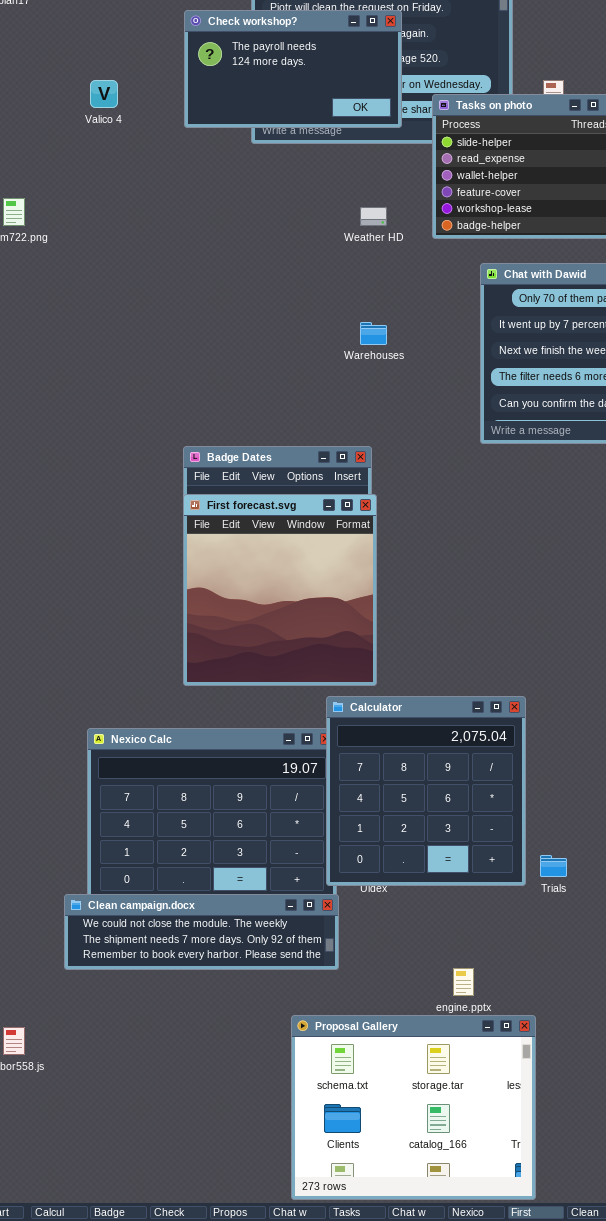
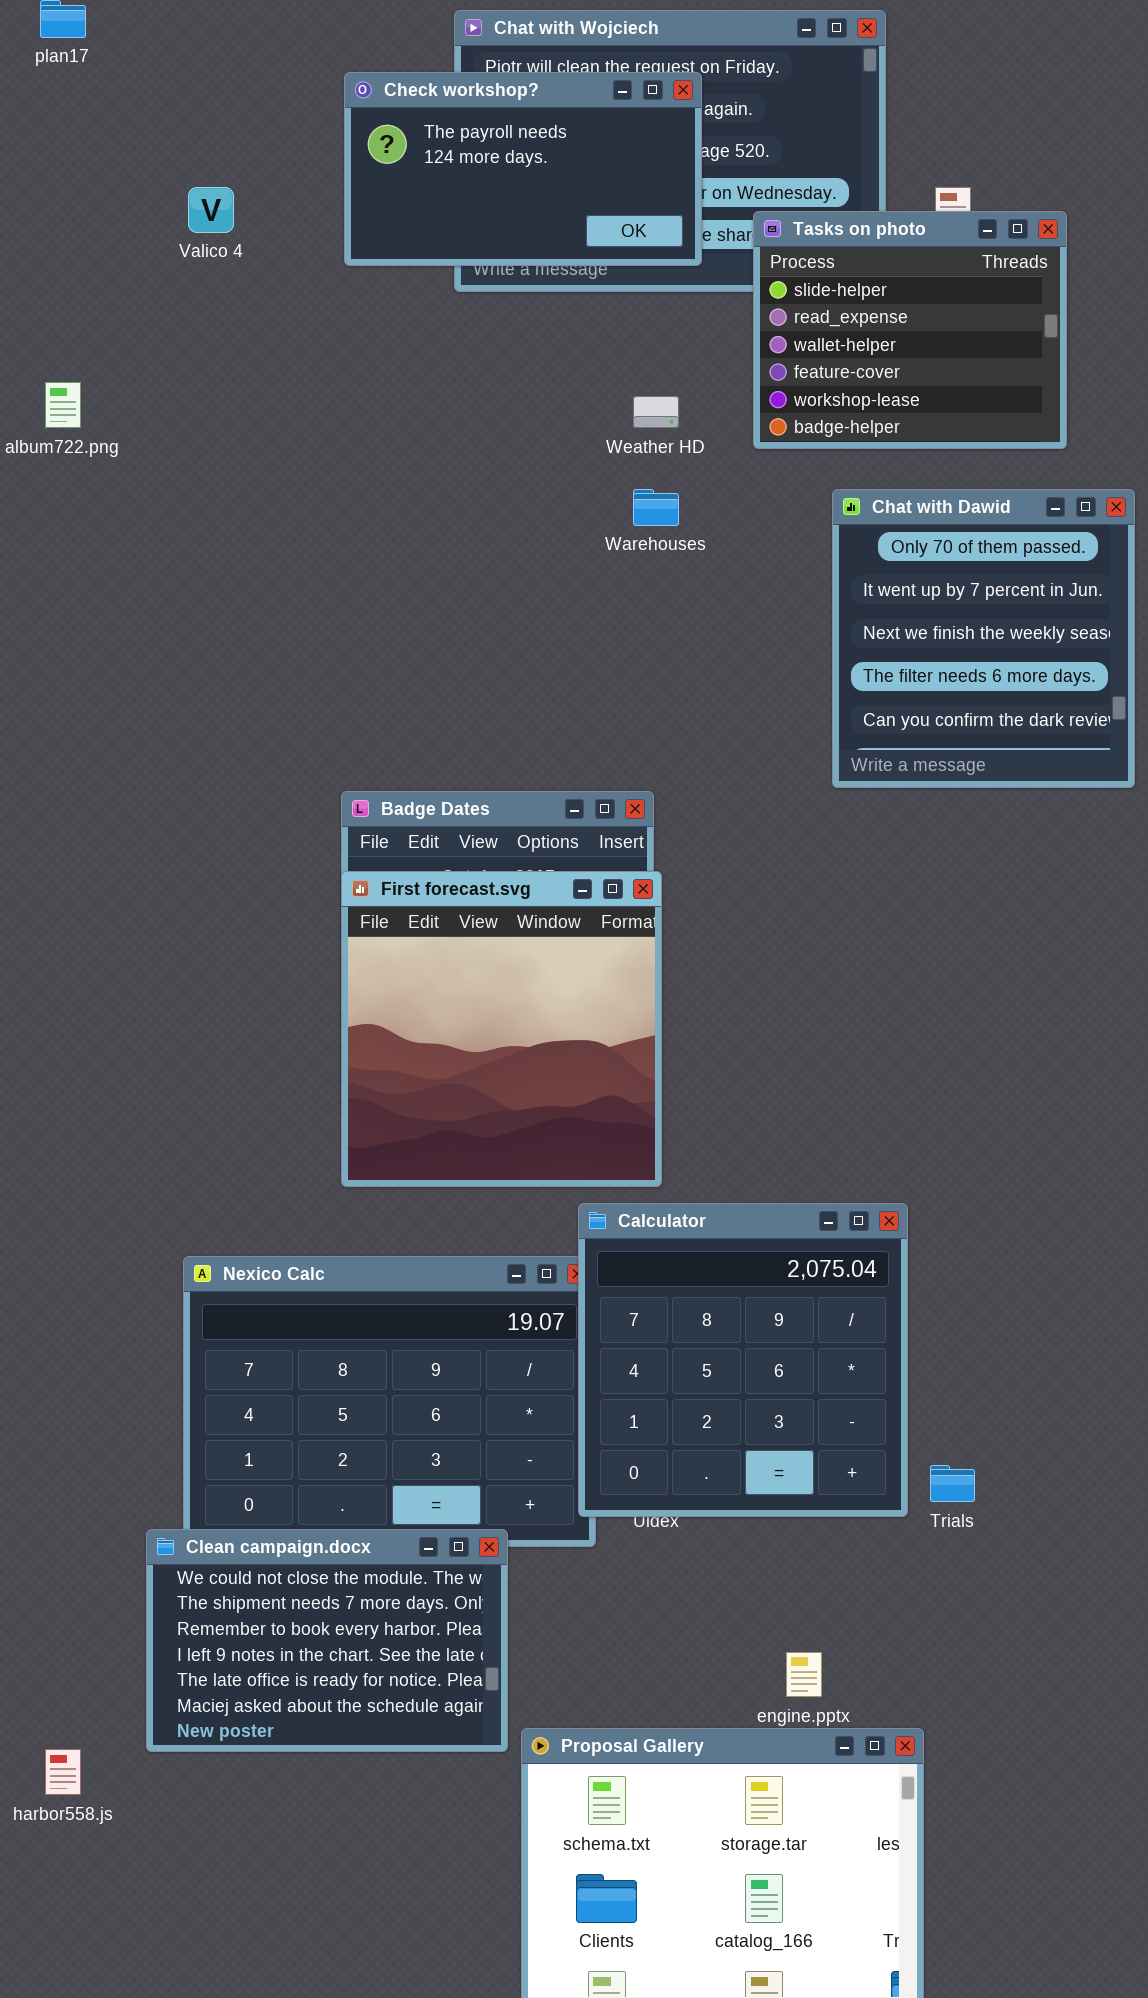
Warehouses: [360,322,387,345] -> [633,489,679,526], moved
Clean campaign.docx: [64,894,339,970] -> [146,1529,508,1752], resized

